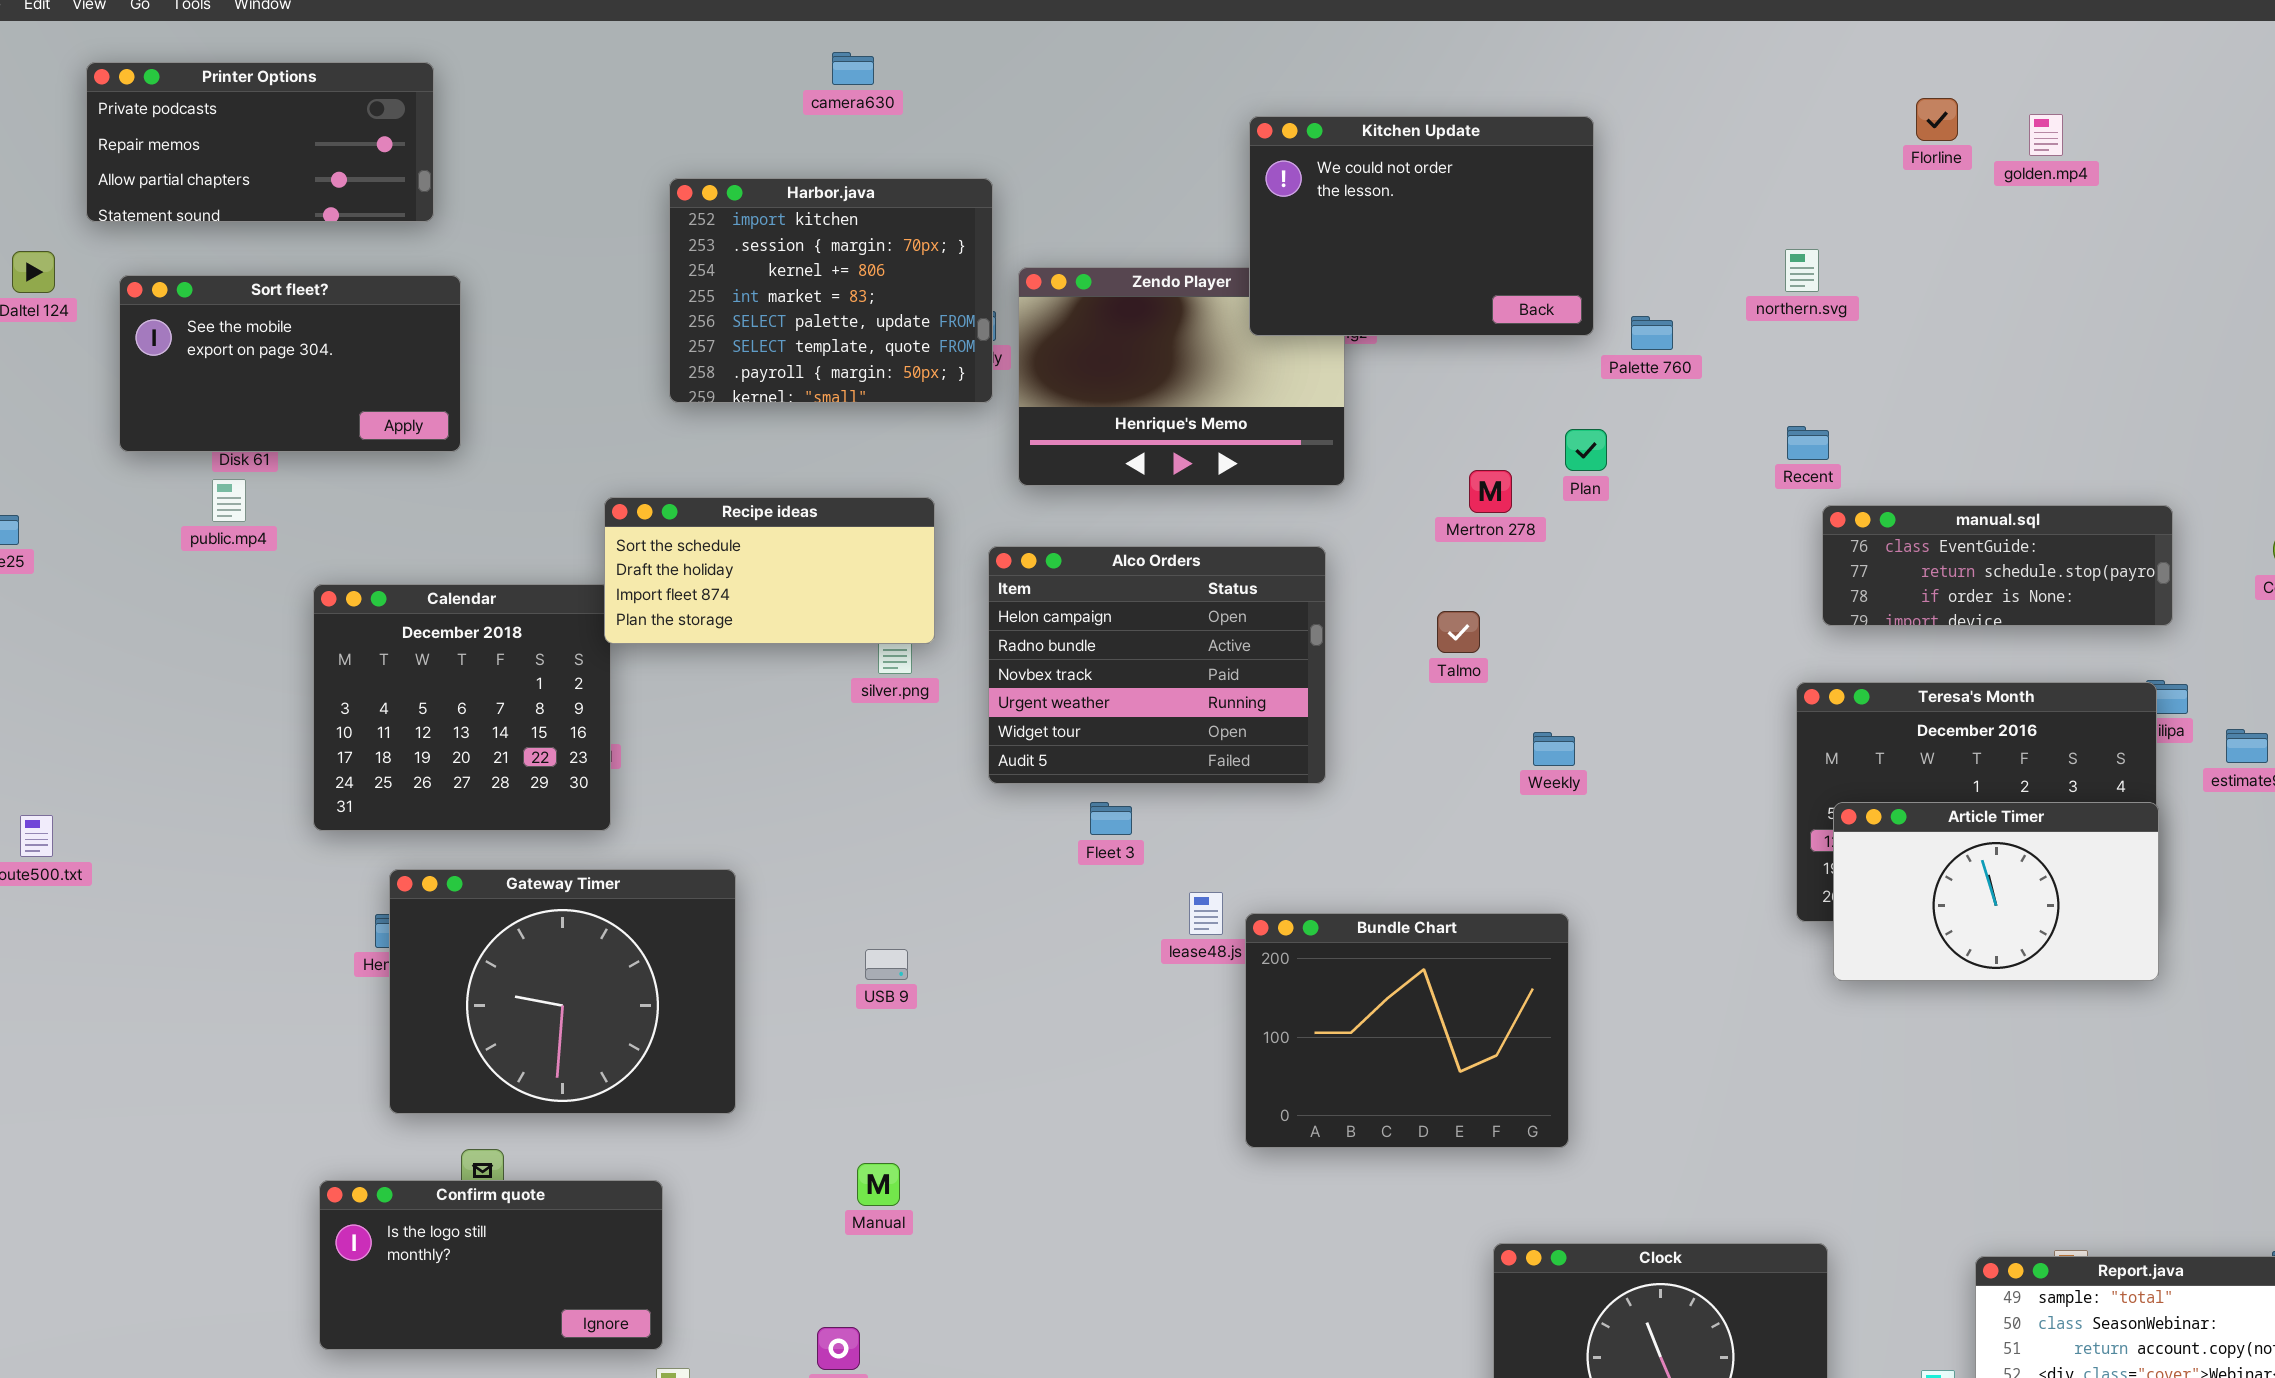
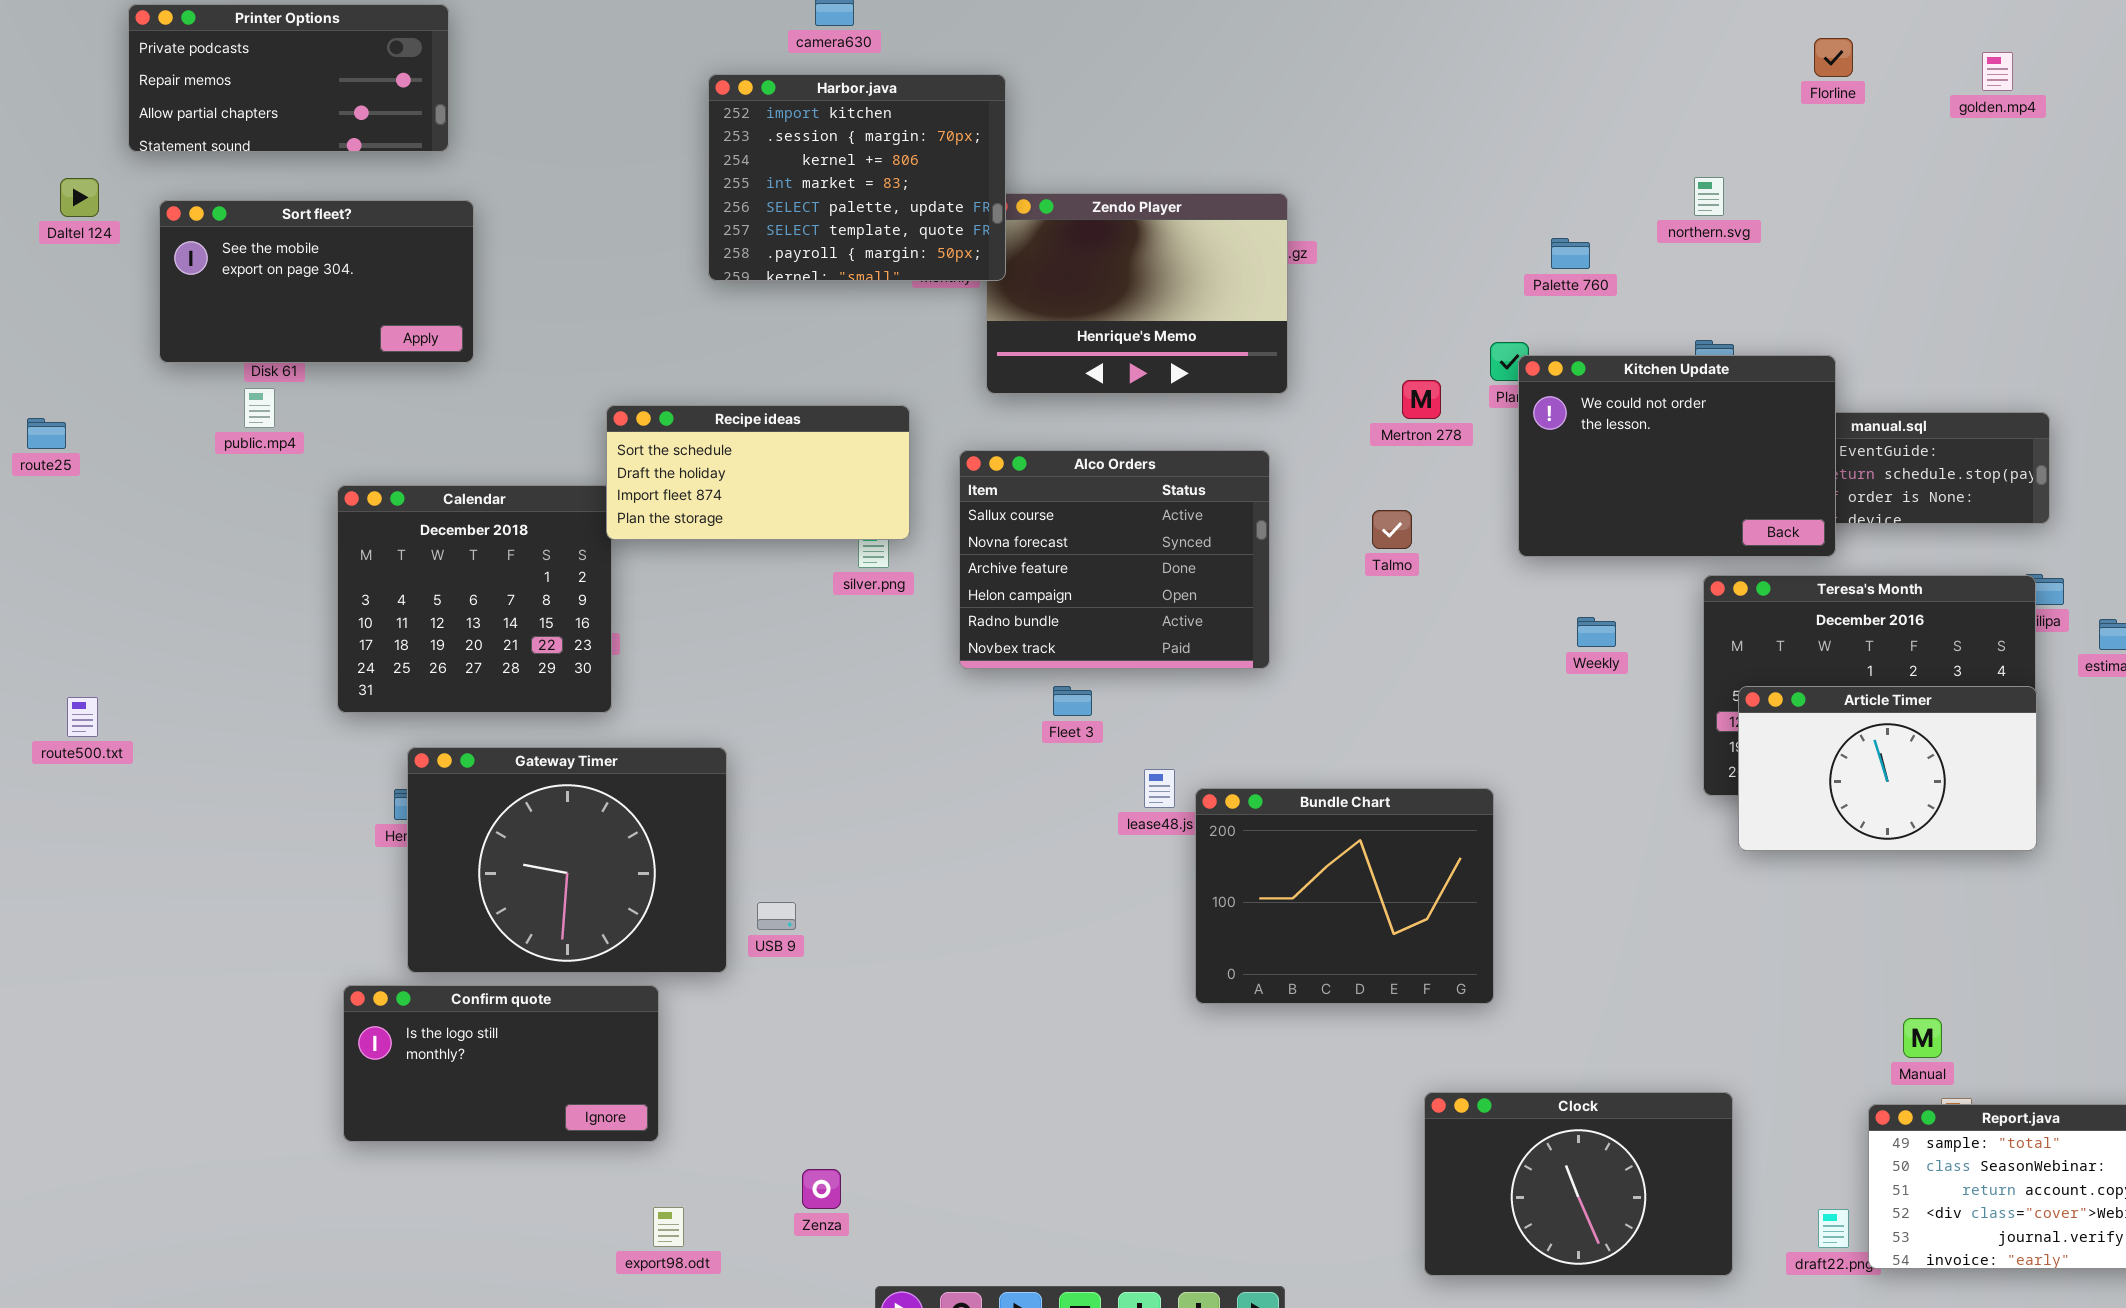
golden.mp4: [2029,114,2063,156] -> [1982,52,2013,91], moved
Kitchen Update: [1249,116,1594,336] -> [1518,355,1836,557], moved
Harbor.java: [669,178,993,403] -> [708,74,1006,281], moved
Alco Orders: [988,546,1326,784] -> [959,450,1270,669], scrolled up 3 rows
Weekly: [1533,732,1575,766] -> [1577,617,1616,647], moved
USB 9: [865,949,908,980] -> [757,902,796,930], moved
Manual: [857,1163,900,1206] -> [1903,1018,1942,1058], moved
Confirm quote: [319,1180,663,1350] -> [343,985,659,1142], moved

